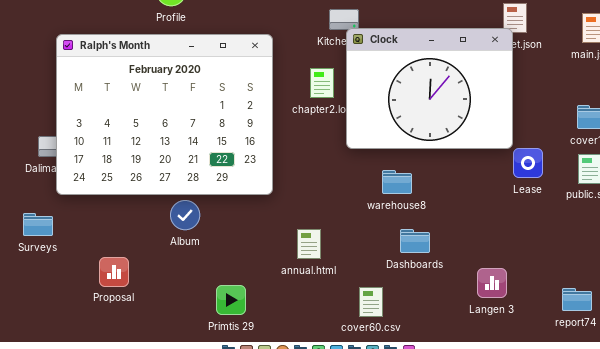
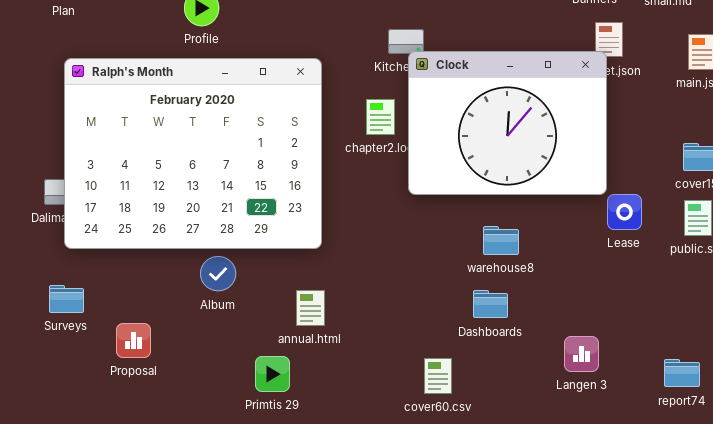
warehouse8: [382,170,412,194] -> [483,226,519,255], moved
Surveys: [23,213,53,236] -> [49,285,84,313], moved
annual.html: [297,229,321,259] -> [296,290,325,326], moved

